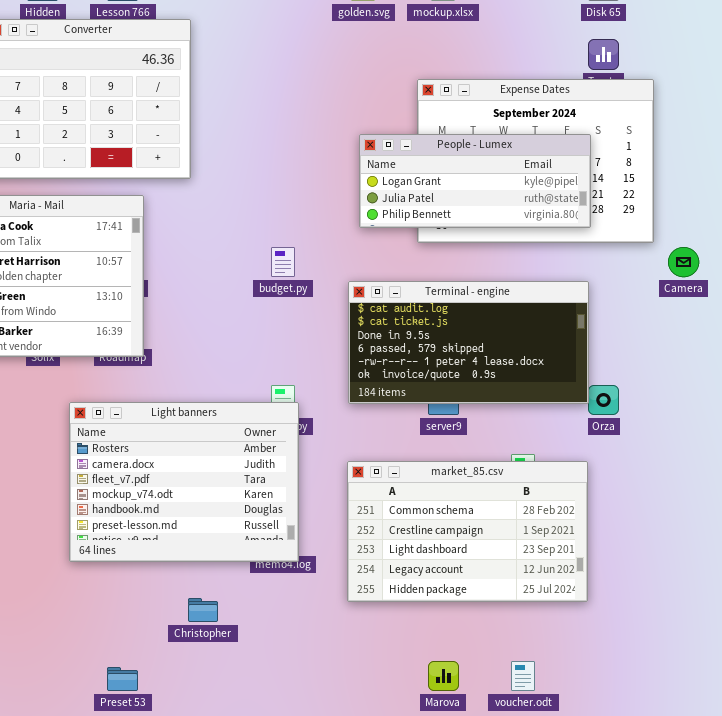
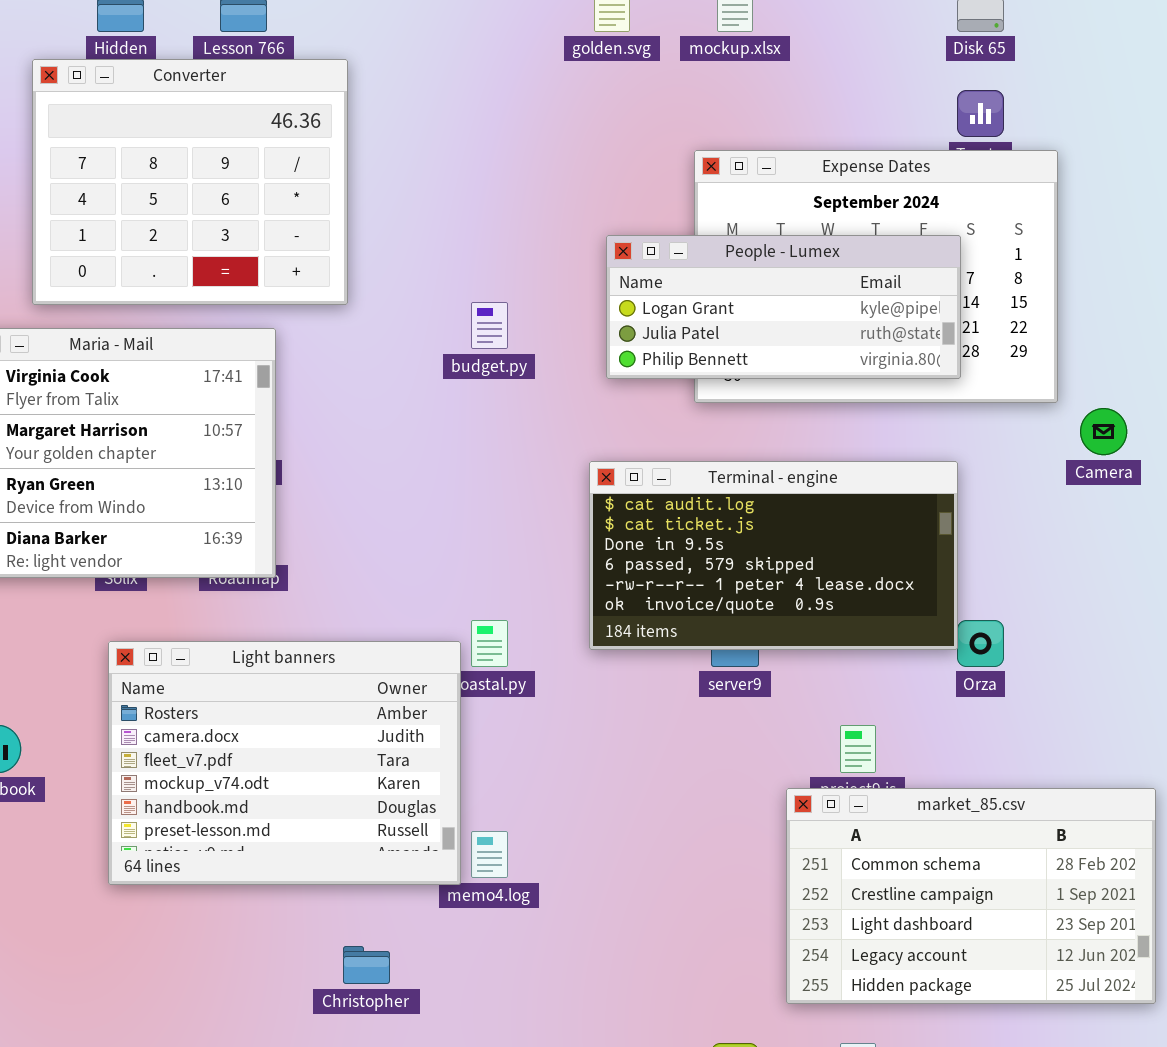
budget.py: [271,247,295,277] -> [471,302,508,349], moved
Light banners: [69,402,299,562] -> [108,641,461,885], moved
market_85.csv: [347,461,588,602] -> [786,788,1156,1004], moved

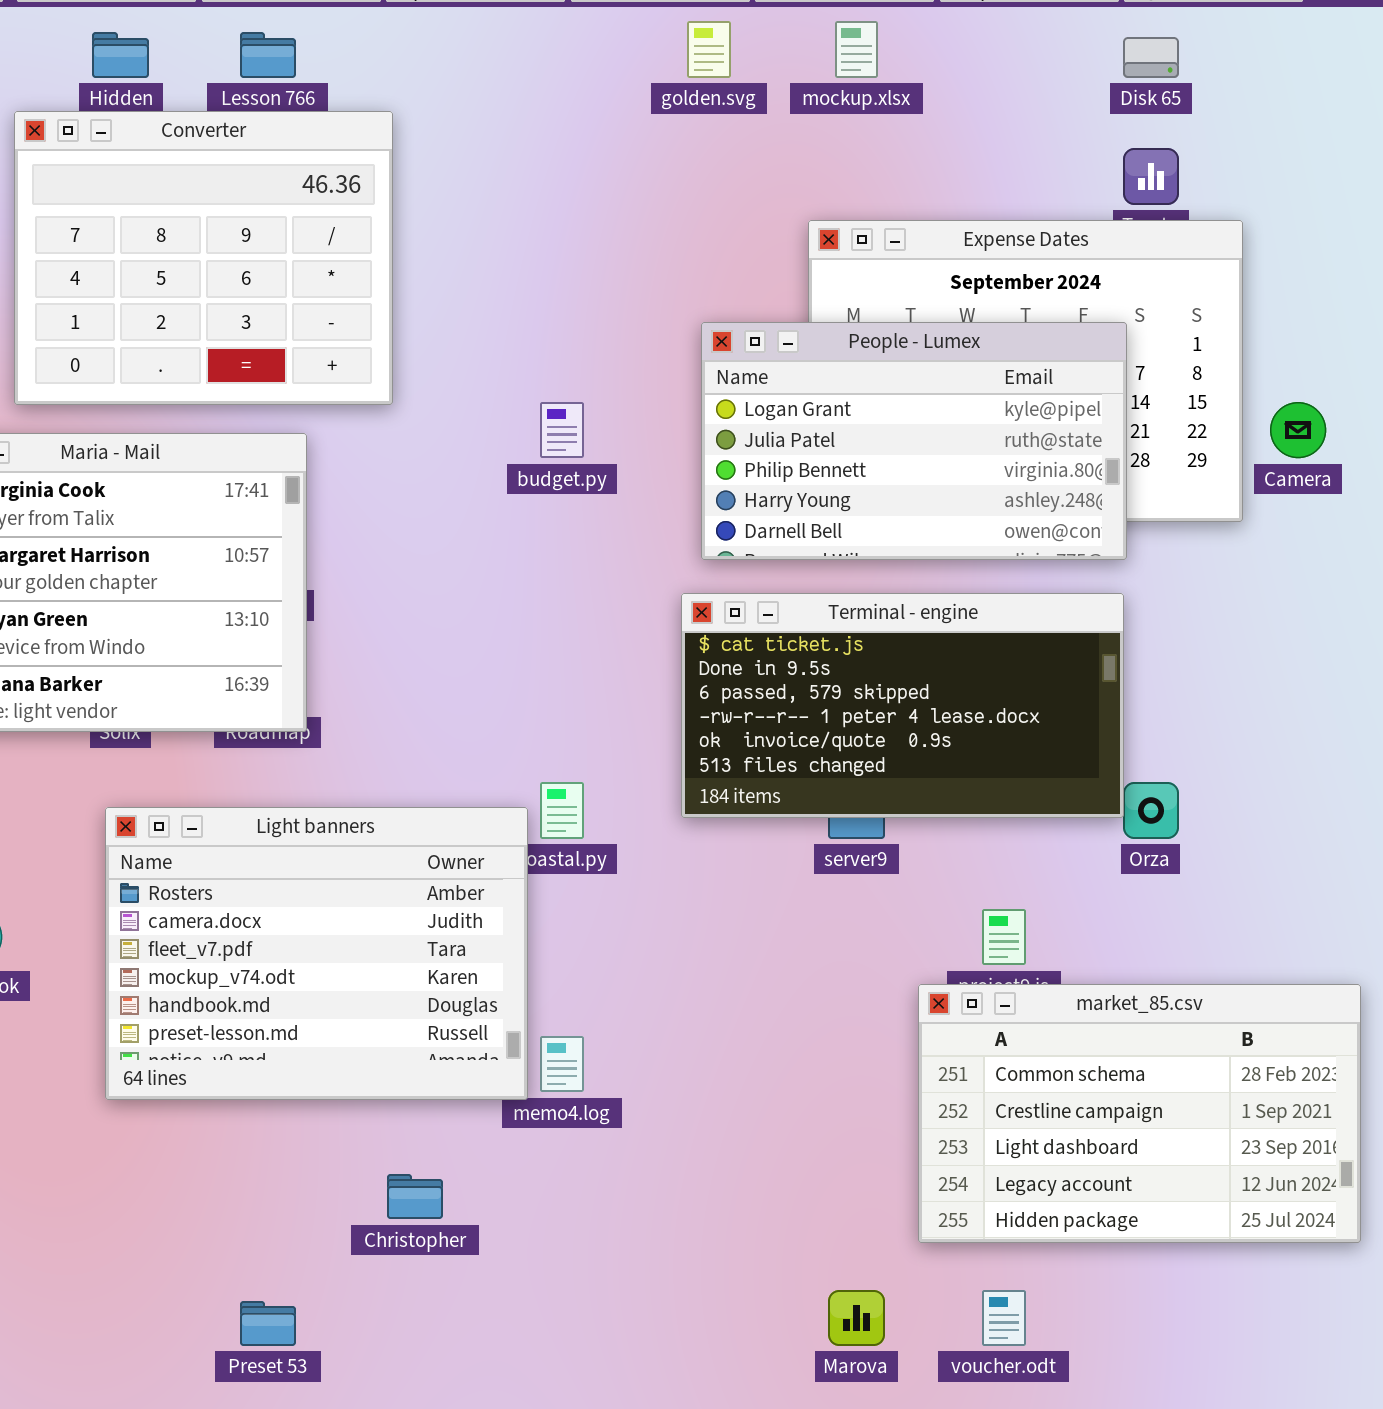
People - Lumex: [606,235,961,379] -> [701,322,1127,560], resized
Camera: [1080,408,1127,455] -> [1270,402,1326,458], moved
Terminal - engine: [589,461,958,650] -> [681,593,1124,818], scrolled down 1 row

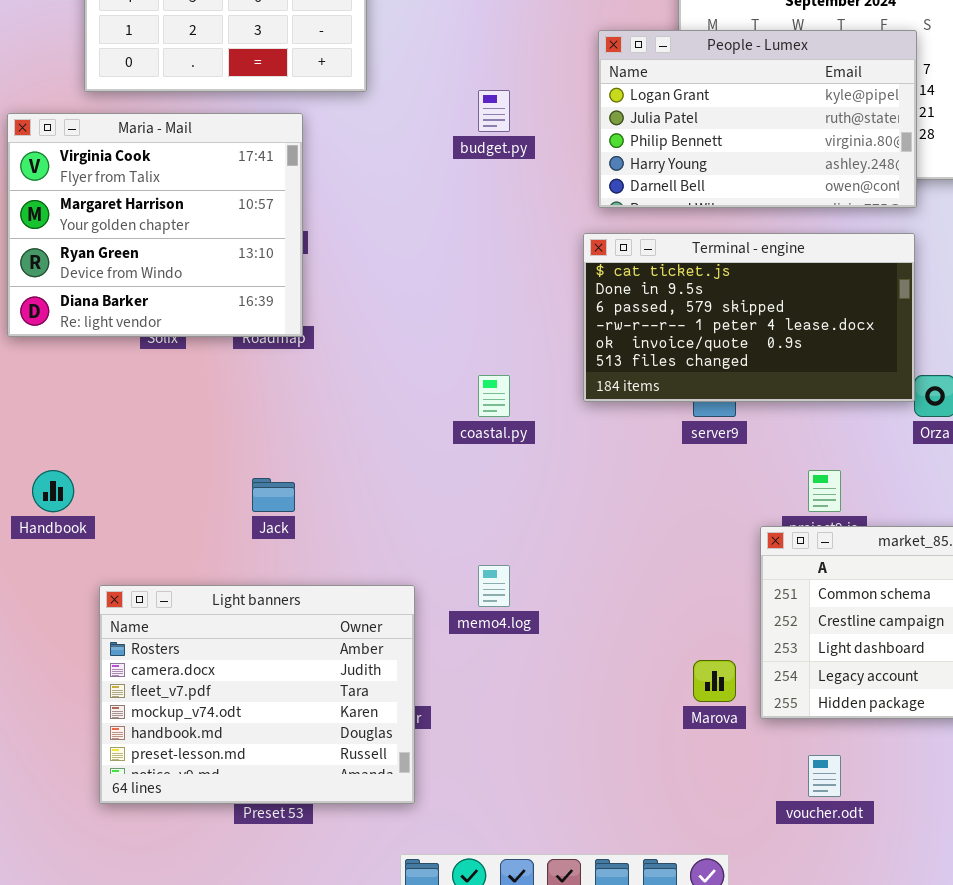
Light banners: [105,807,528,1100] -> [99,585,415,804], moved
Marova: [828,1290,885,1346] -> [693,660,736,702], moved

